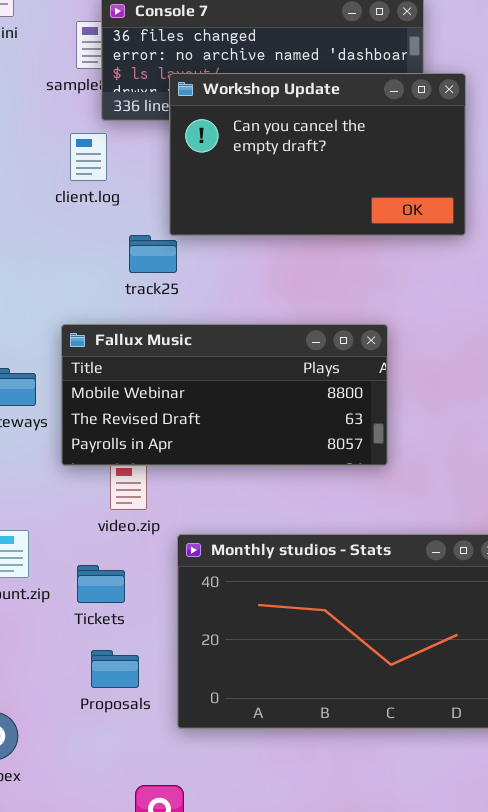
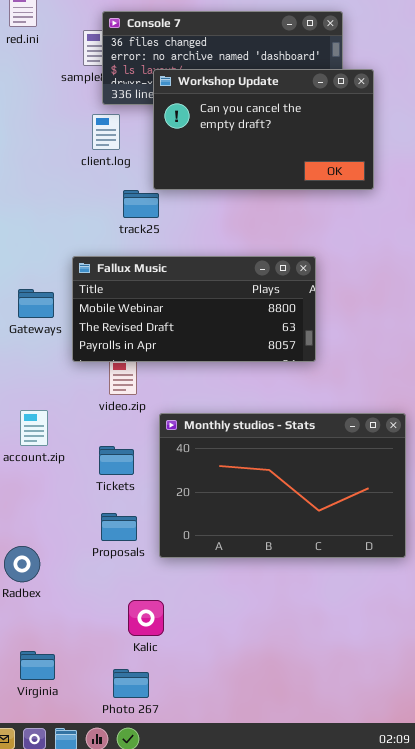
client.log: [70,133,107,181] -> [92,114,120,150], moved
Tickets: [77,565,125,603] -> [99,446,134,475], moved
Proposals: [91,650,139,688] -> [101,513,137,541], moved

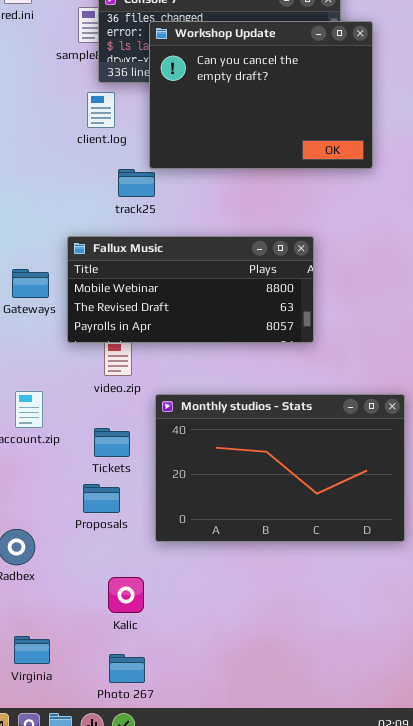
Workshop Update: [153,69,374,190] -> [149,21,373,169], resized
Proposals: [101,513,137,541] -> [83,484,120,513], moved
Kalic: [128,600,164,636] -> [108,577,144,613], moved

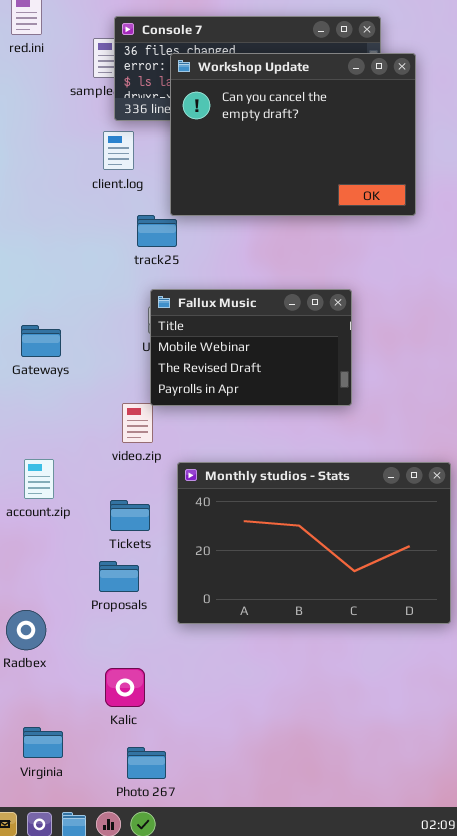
Fallux Music: [67,236,314,343] -> [150,289,352,406], resized
Kalic: [108,577,144,613] -> [105,668,145,707], moved

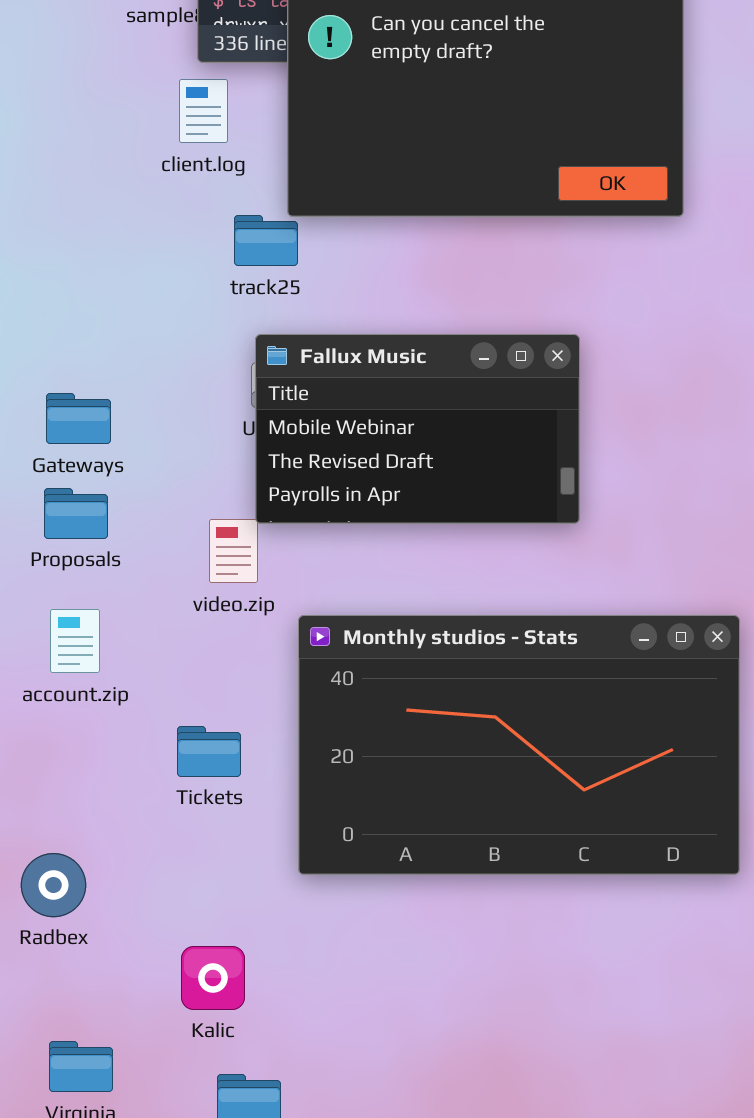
Tickets: [110,500,150,531] -> [177,726,241,777], moved
Proposals: [99,561,139,592] -> [44,488,108,539], moved

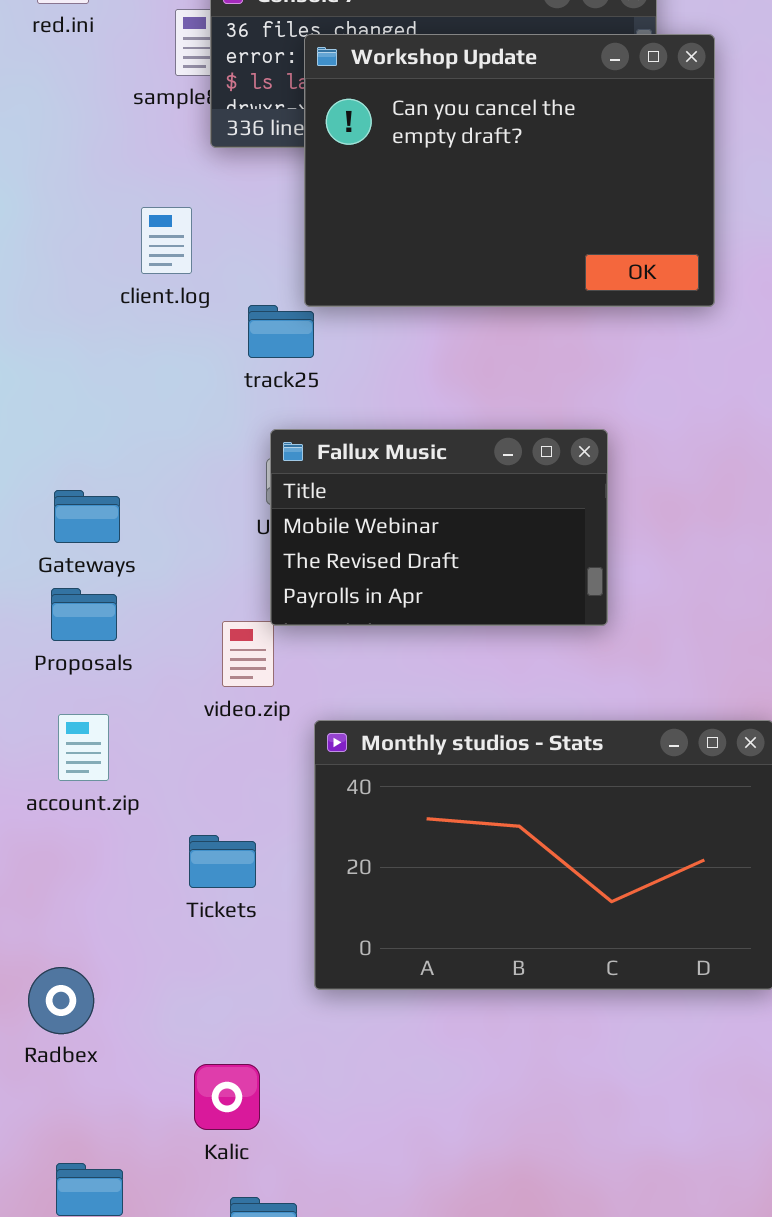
client.log: [179,79,228,143] -> [141,207,192,274], moved

